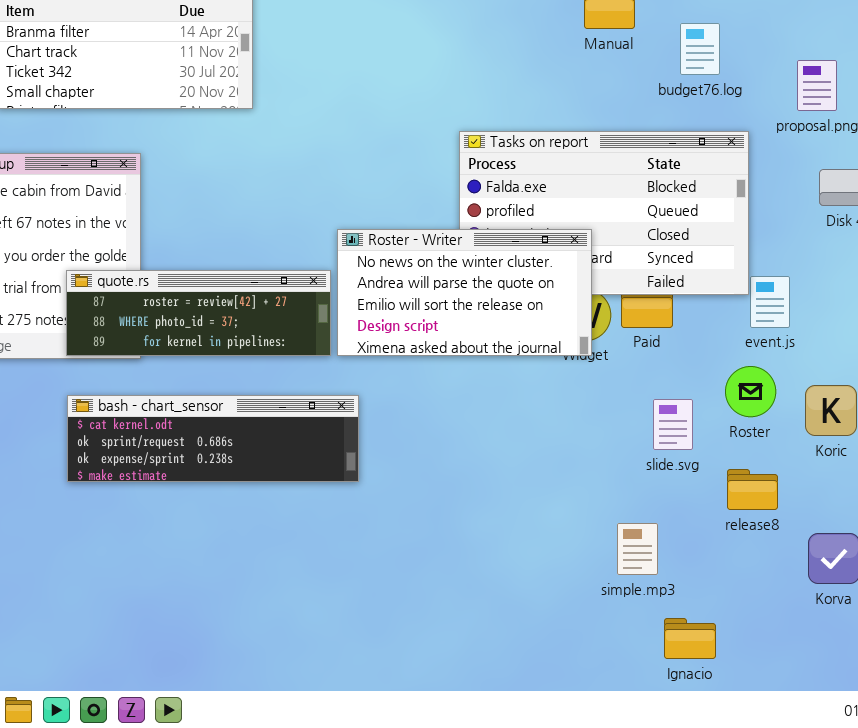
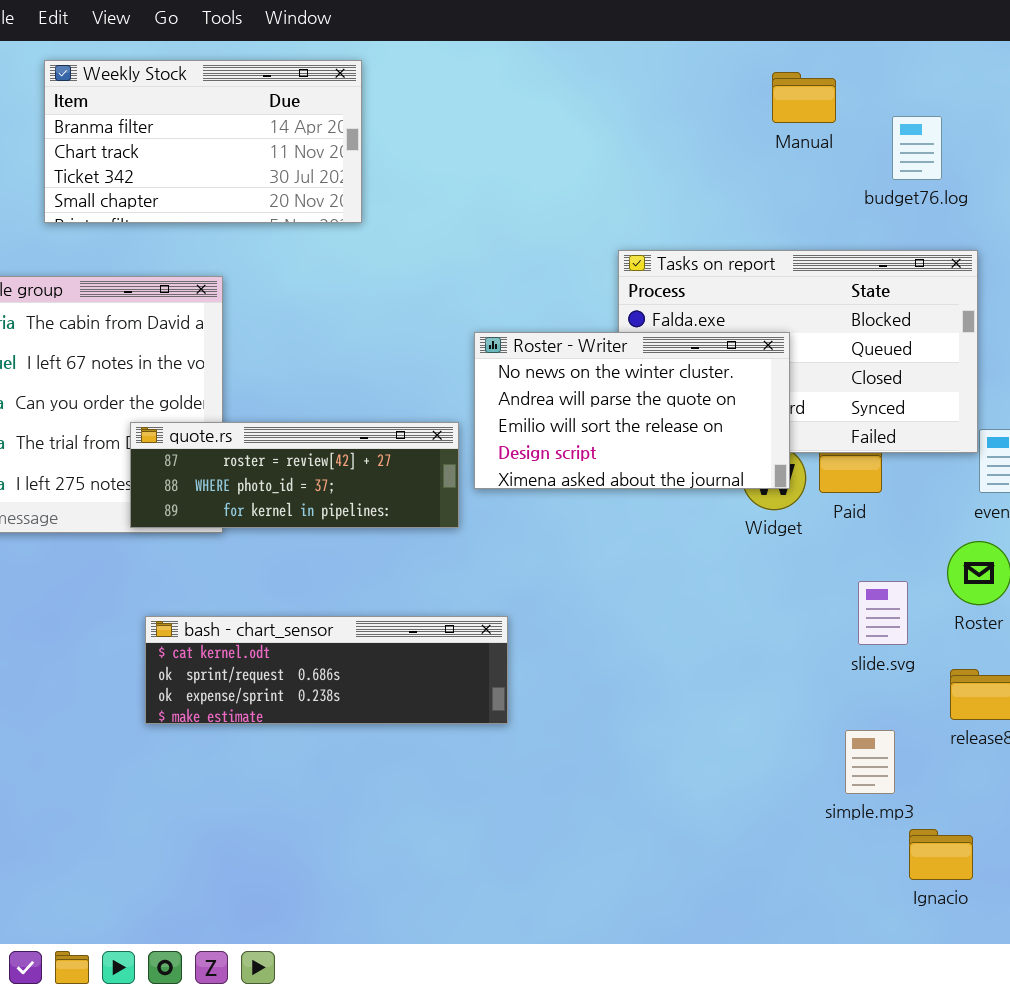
Roster - Writer: [337,229,592,356] -> [474,332,790,489], moved
bash - chart_sensor: [67,395,359,482] -> [145,616,508,724], moved
simple.mp3: [617,523,658,575] -> [845,730,895,794], moved
Ignacio: [664,618,716,659] -> [909,829,973,880], moved

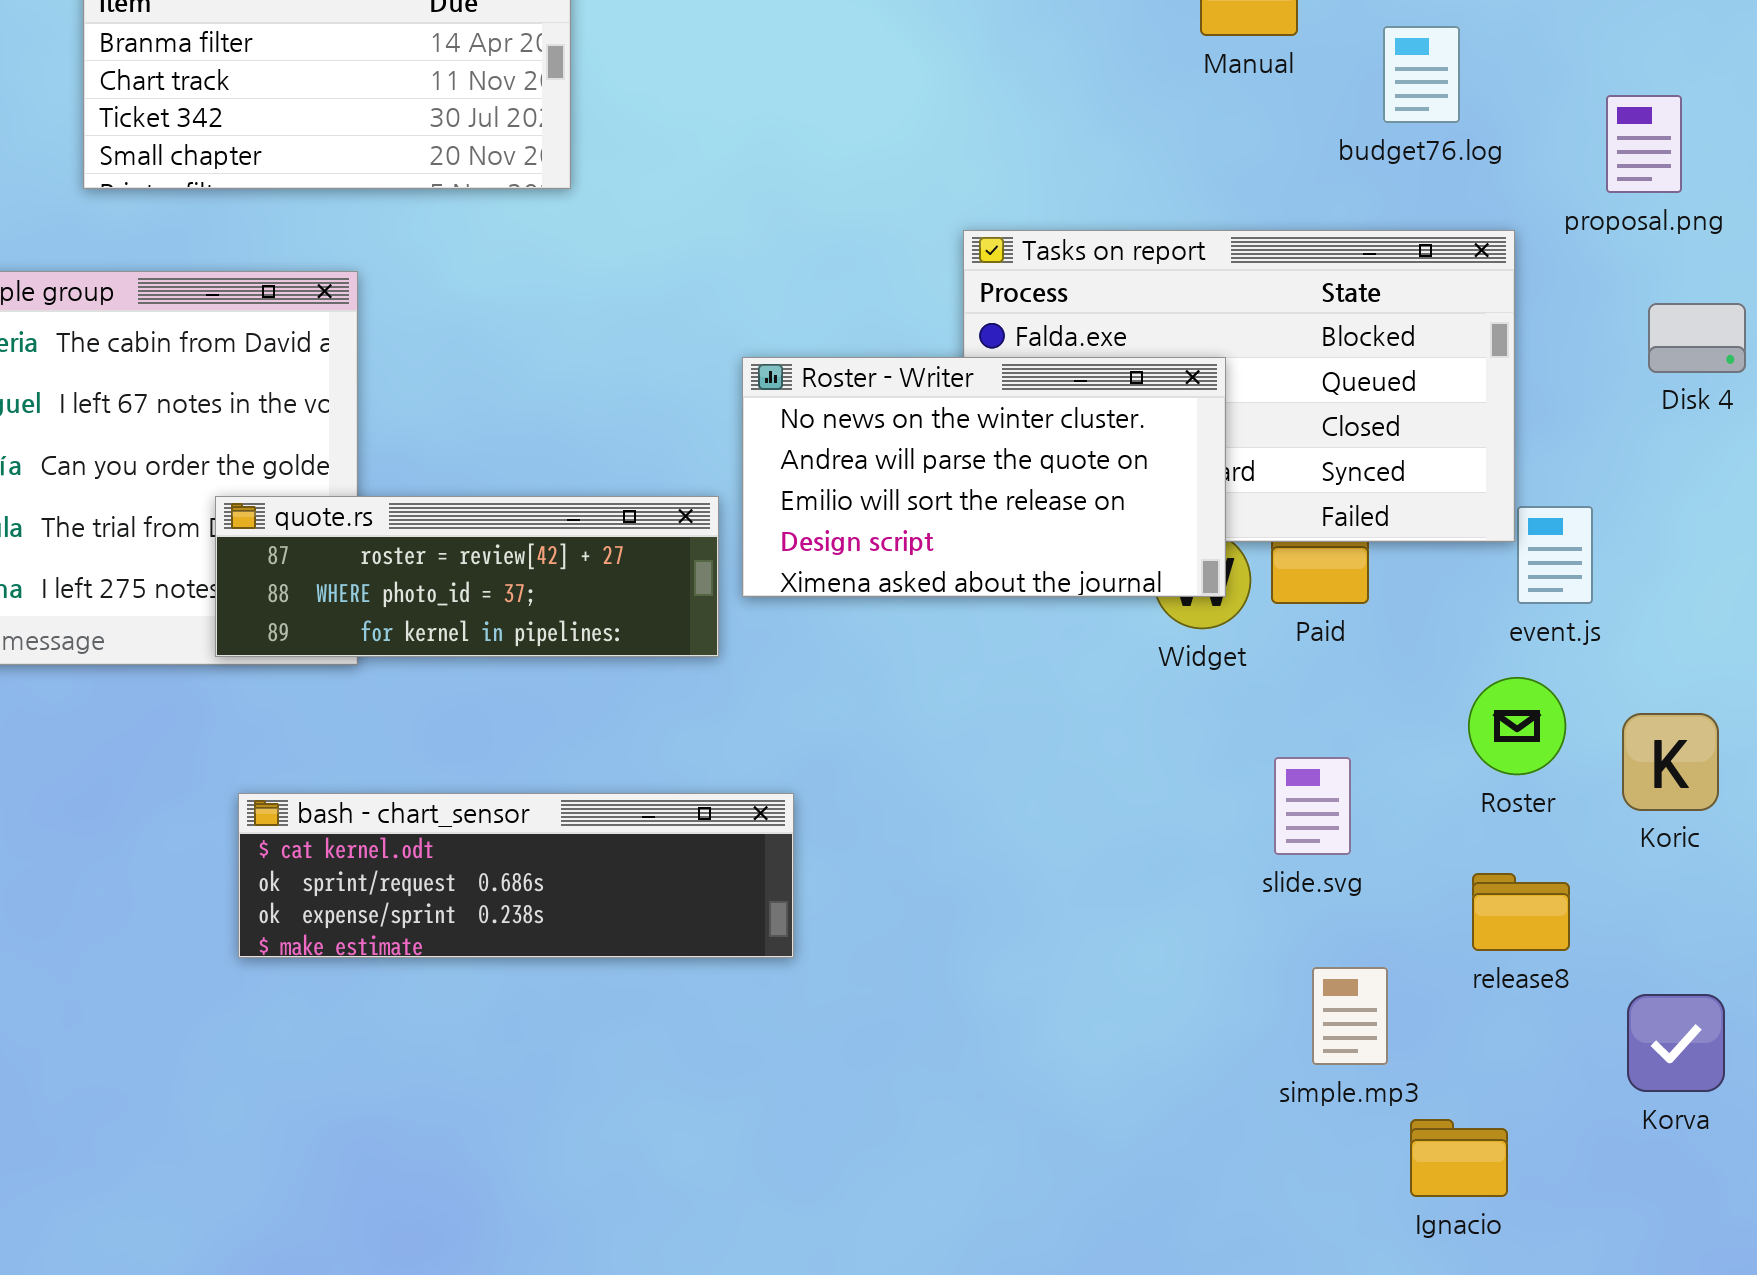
slide.svg: [858,581,908,645] -> [1274,757,1351,855], moved

